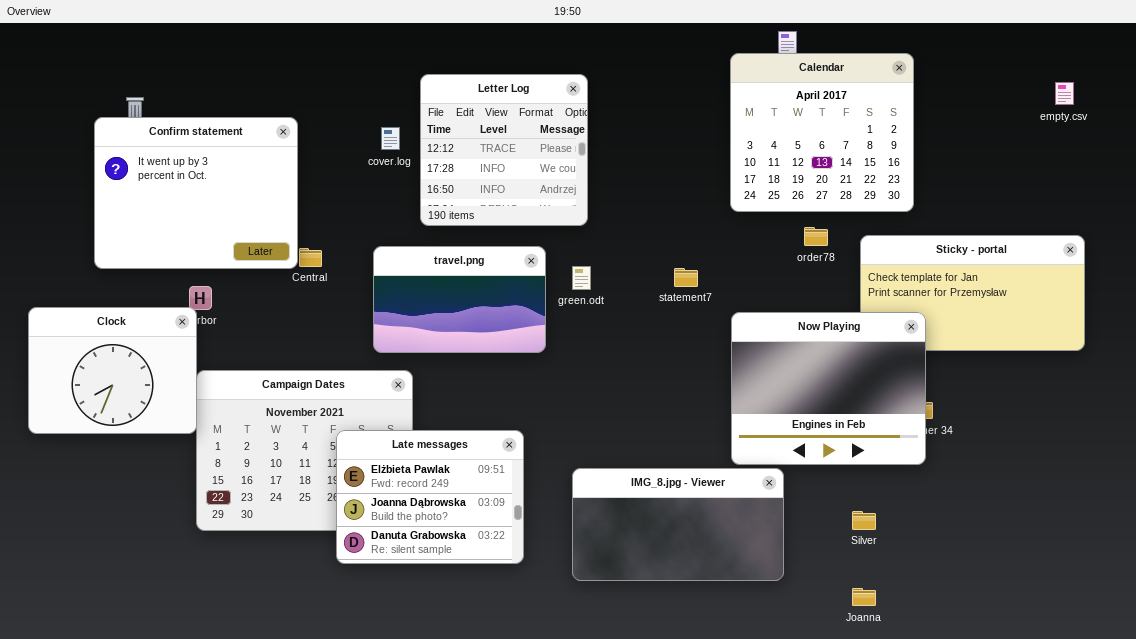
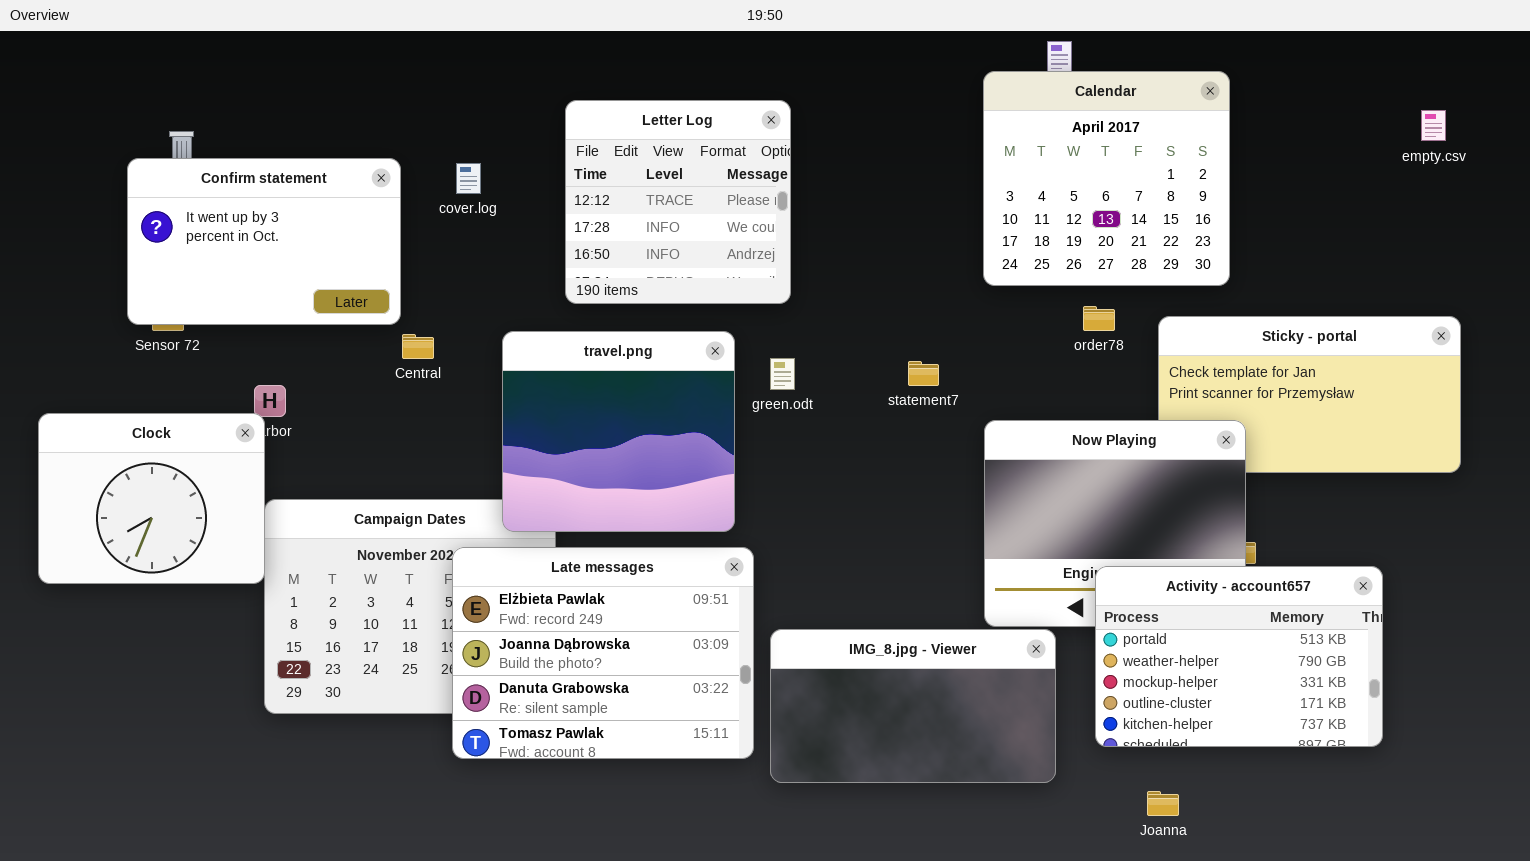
Confirm statement: [94,117,298,269] -> [127,158,401,325], resized
cover.log: [381,127,400,150] -> [456,163,481,194], moved
travel.png: [373,246,546,353] -> [502,331,735,532], resized
Activity - account657: none -> [1095,566,1383,747], opened
Late messages: [336,430,524,564] -> [452,547,754,759], resized

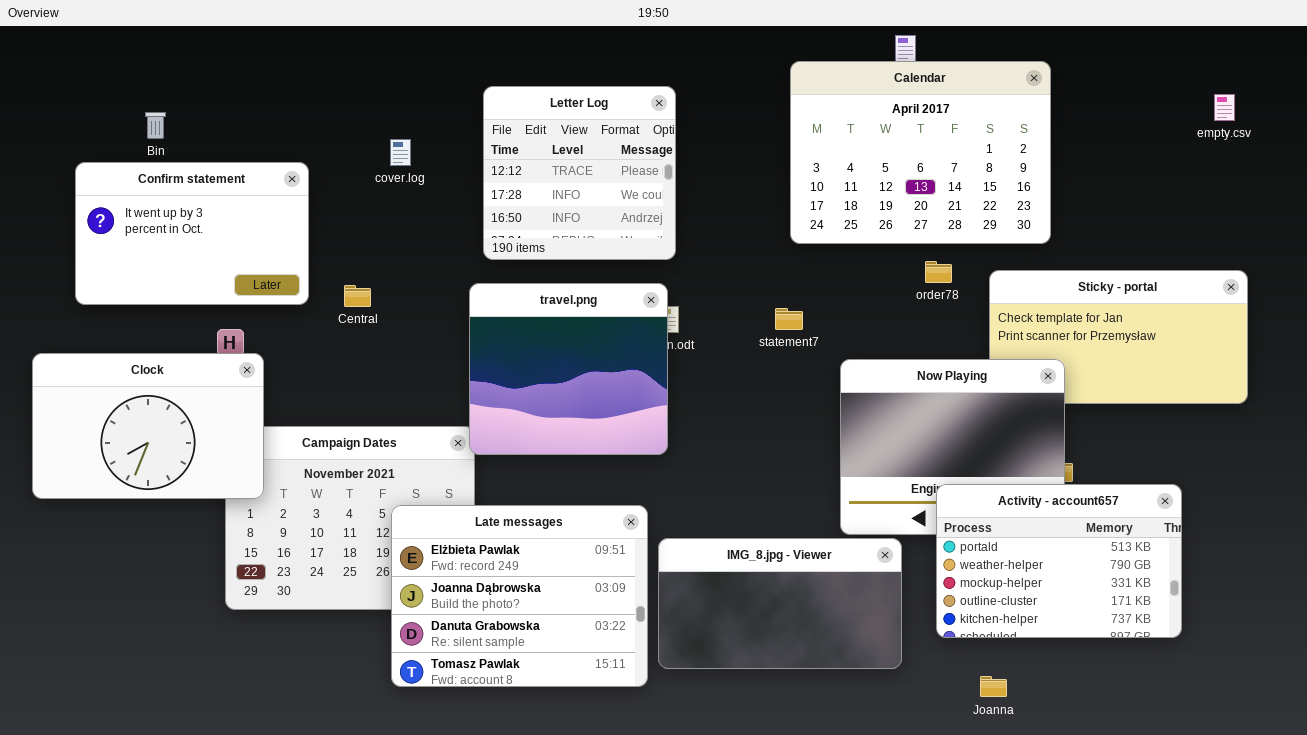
Calendar: [983,71,1230,286] -> [790,61,1051,244], resized
Confirm statement: [127,158,401,325] -> [75,162,309,305], moved
travel.png: [502,331,735,532] -> [469,283,668,455], moved
Clock: [38,413,265,584] -> [32,353,264,499], resized
Late messages: [452,547,754,759] -> [391,505,648,687], moved

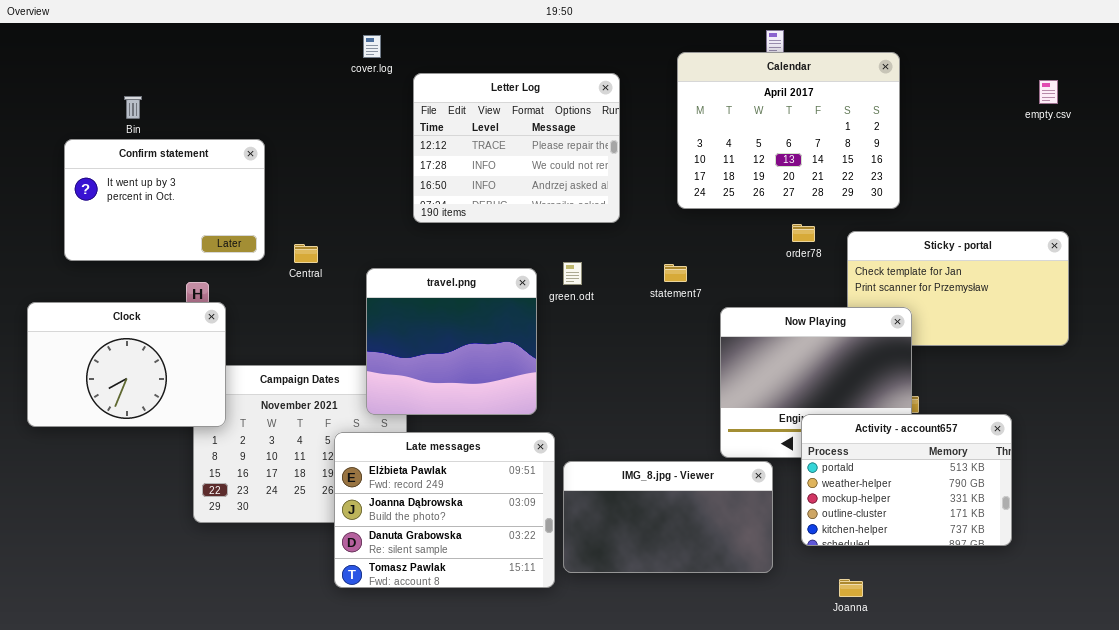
Letter Log: [483,86,676,260] -> [413,73,620,223], resized
cover.log: [390,139,411,166] -> [363,35,381,58], moved
travel.png: [469,283,668,455] -> [366,268,537,415], moved

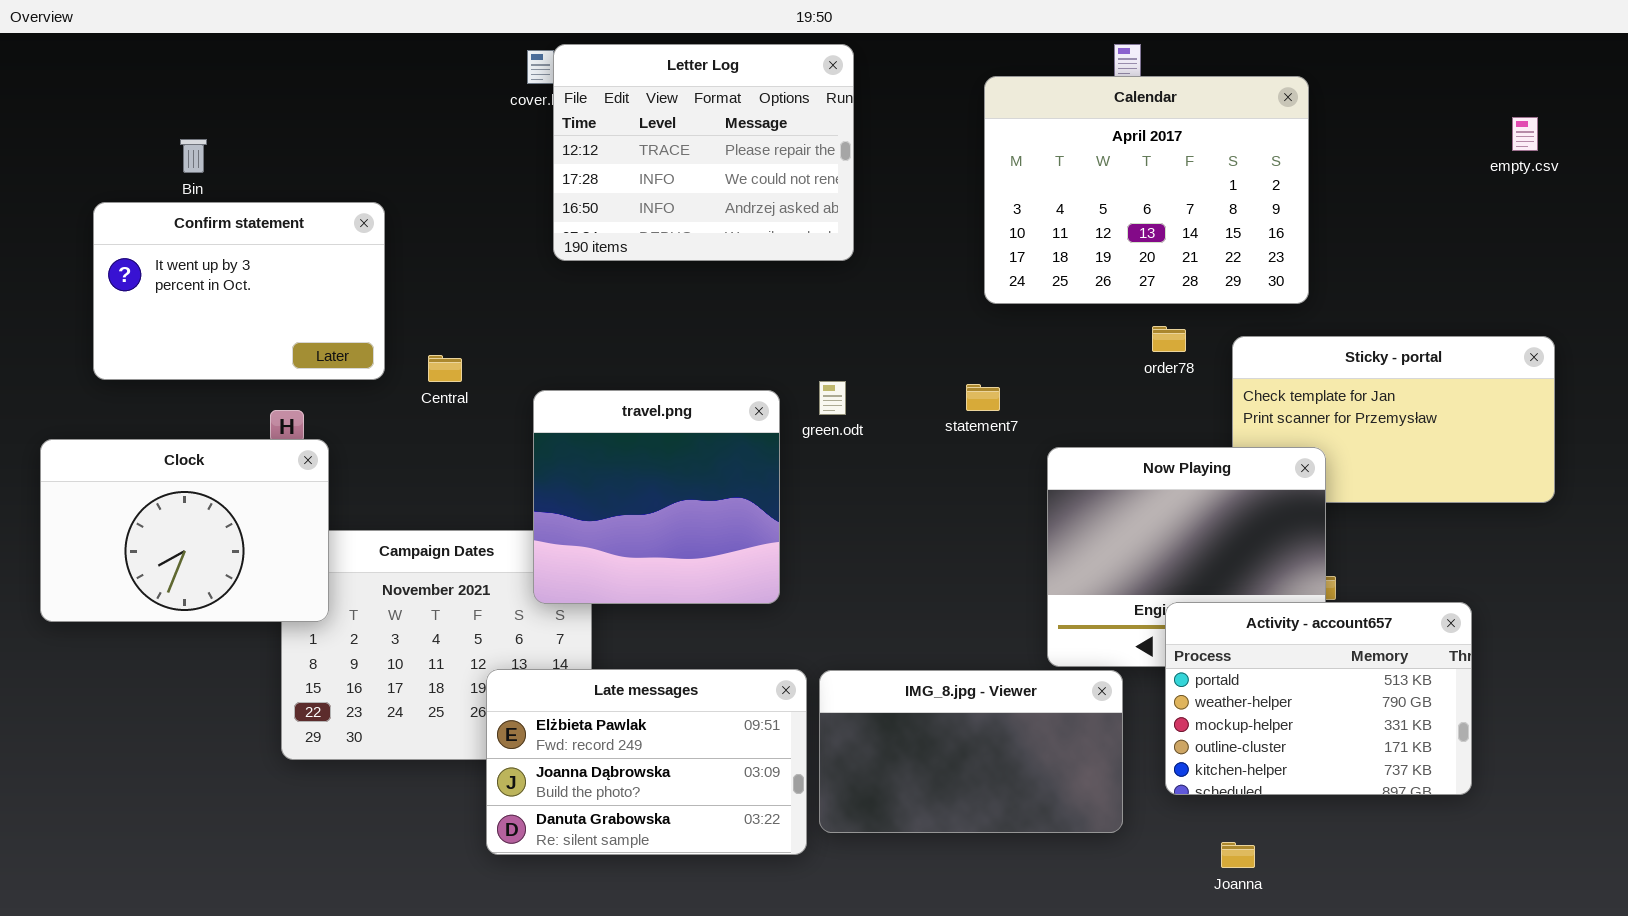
Letter Log: [413,73,620,223] -> [553,44,854,261], moved
Late messages: [334,432,555,588] -> [486,669,807,855], resized

